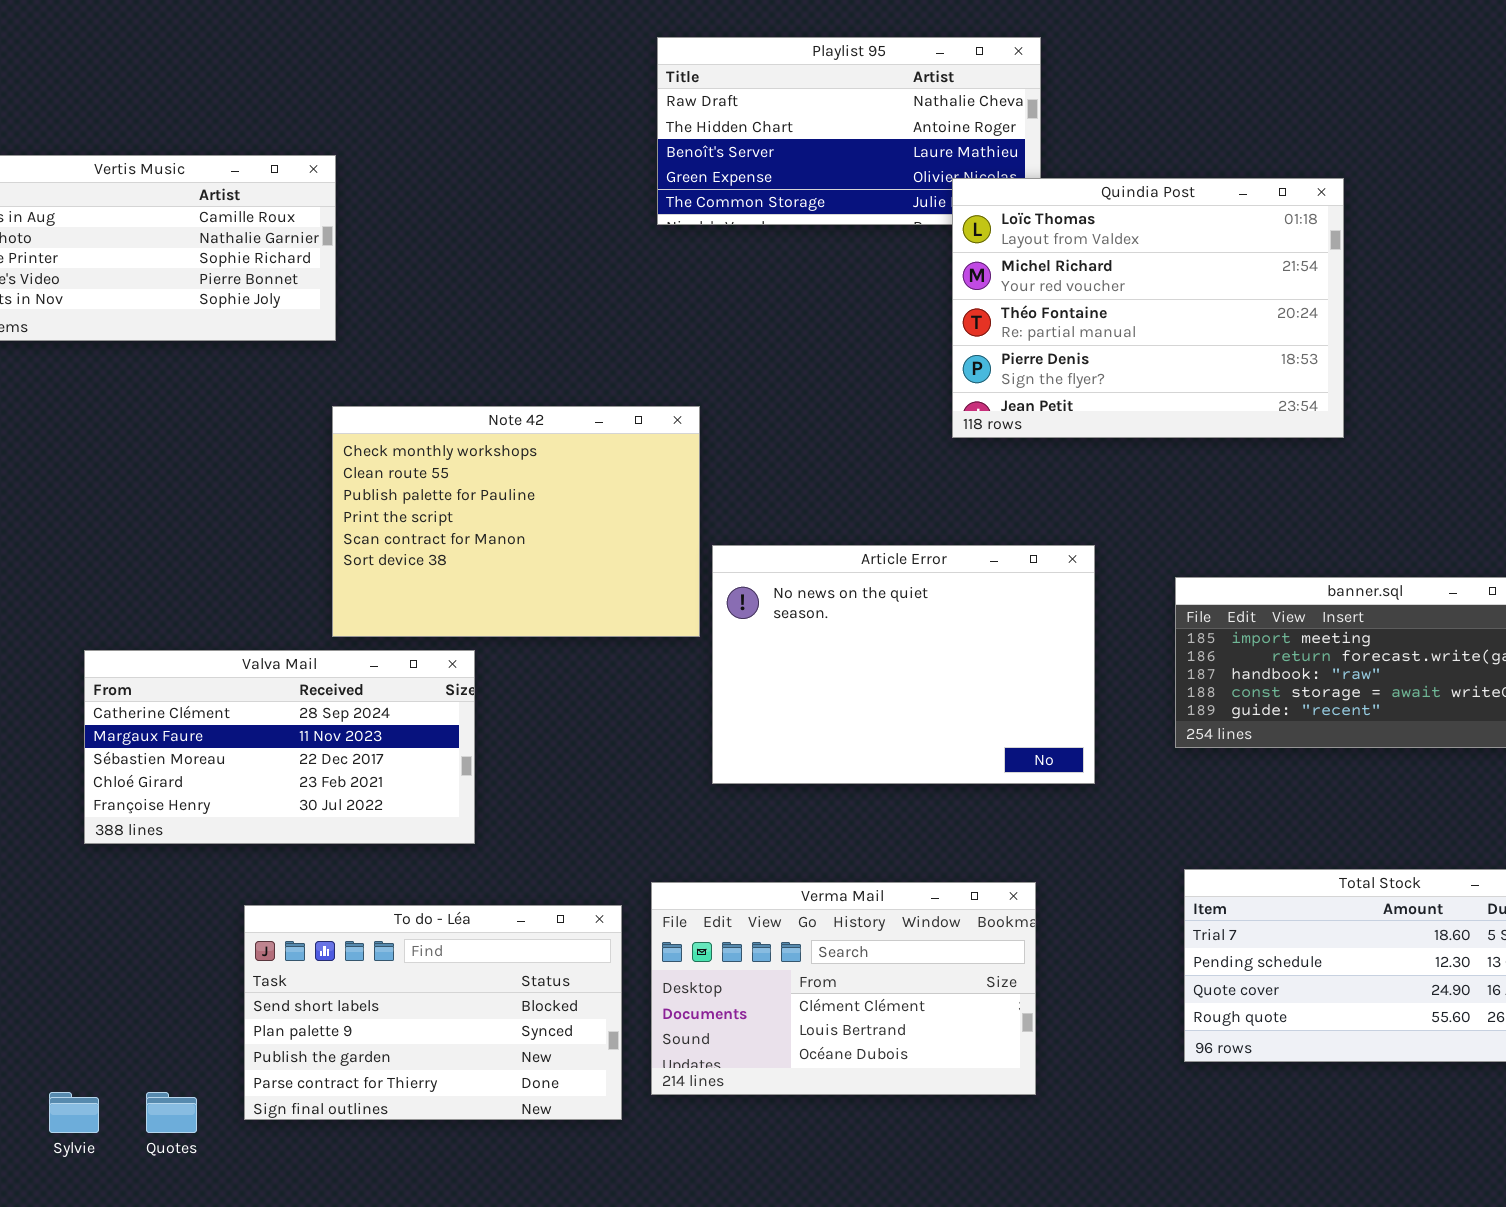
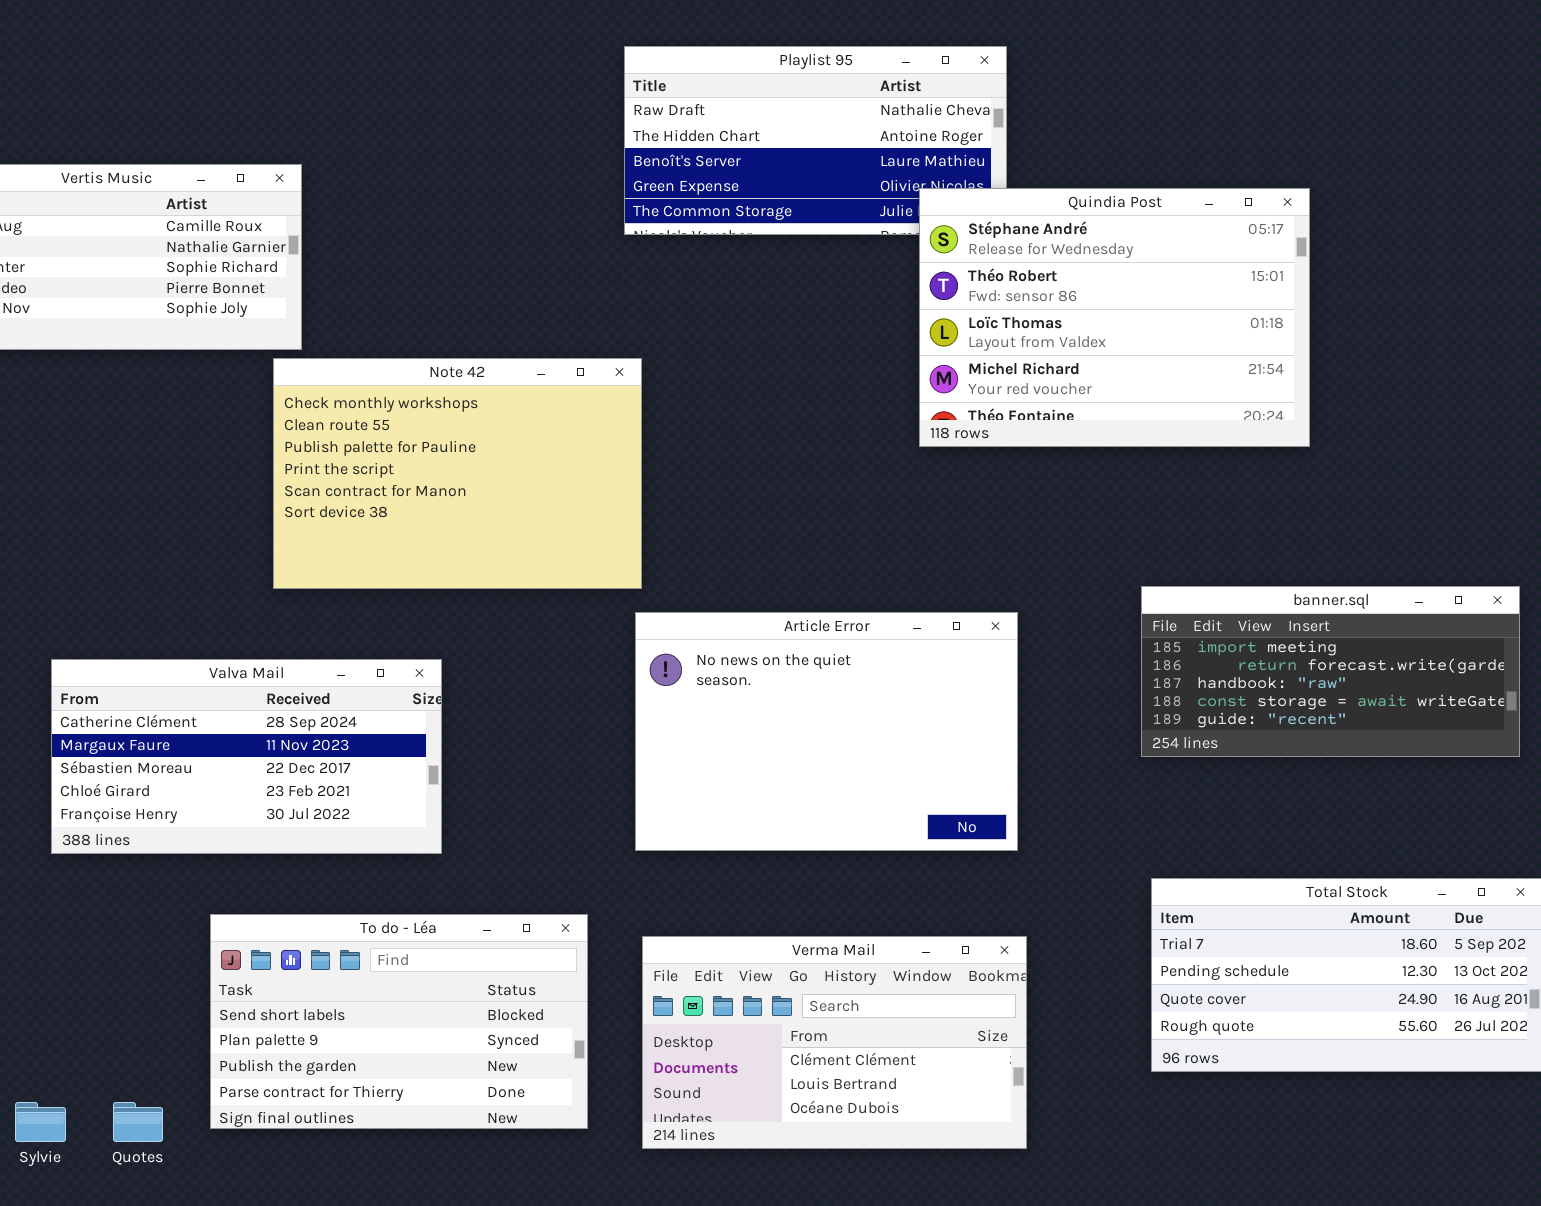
Quindia Post: [952,178,1344,438] -> [919,188,1310,447], scrolled up 2 rows
Note 42: [332,406,700,637] -> [273,358,642,589], moved
Article Error: [712,545,1095,784] -> [635,612,1018,851], moved
Verma Mail: [651,882,1036,1095] -> [642,936,1027,1149], moved

